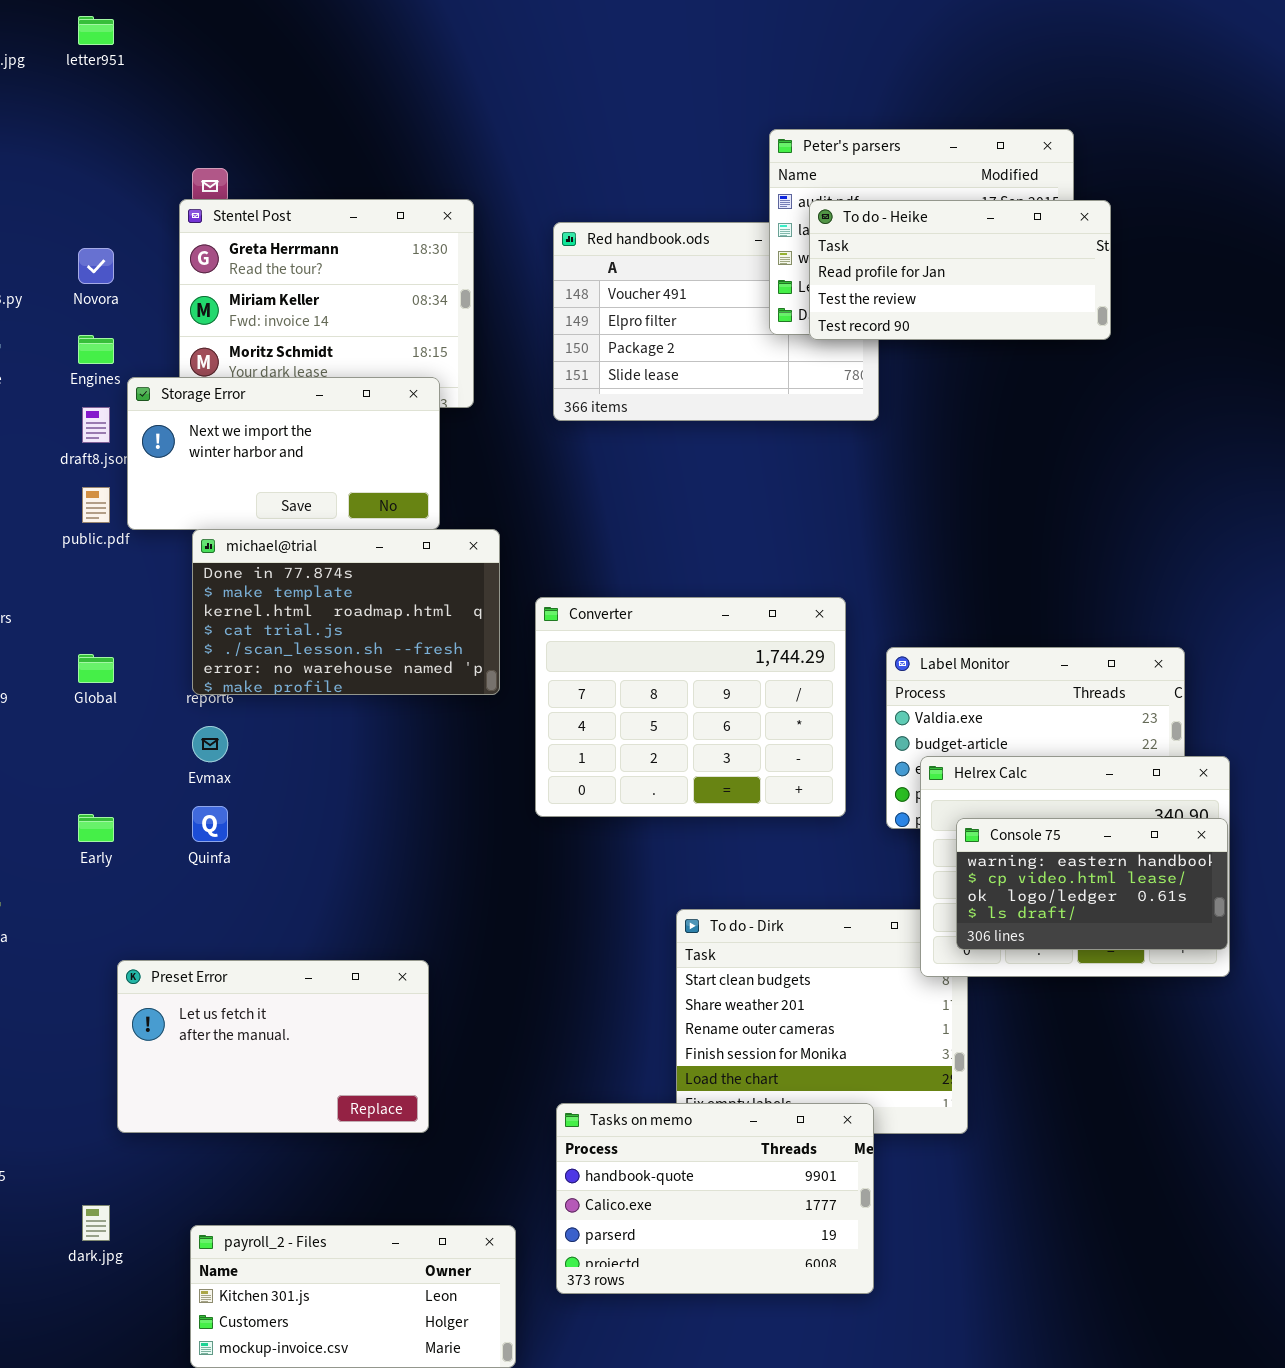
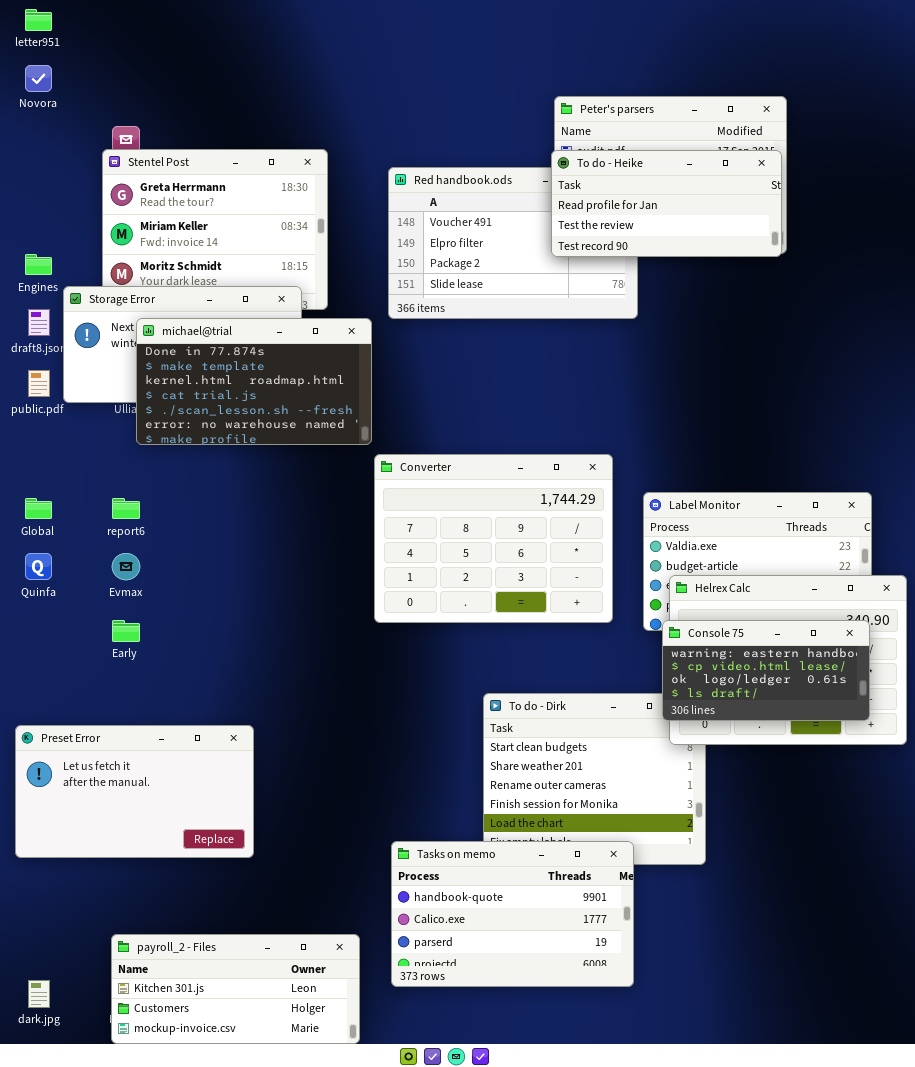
To do - Heike: [809,200,1111,340] -> [551,150,782,257], moved
Novora: [78,248,114,284] -> [25,65,52,92], moved
michael@trial: [192,529,500,695] -> [136,318,372,445], moved
Quinfa: [192,806,228,842] -> [25,553,52,580], moved
Early: [78,814,114,842] -> [112,620,140,642], moved
Console 75: [956,818,1228,950] -> [662,620,870,721], moved
Preset Error: [117,960,429,1133] -> [15,725,254,858], moved
dark.jpg: [82,1205,110,1241] -> [28,980,50,1008], moved

